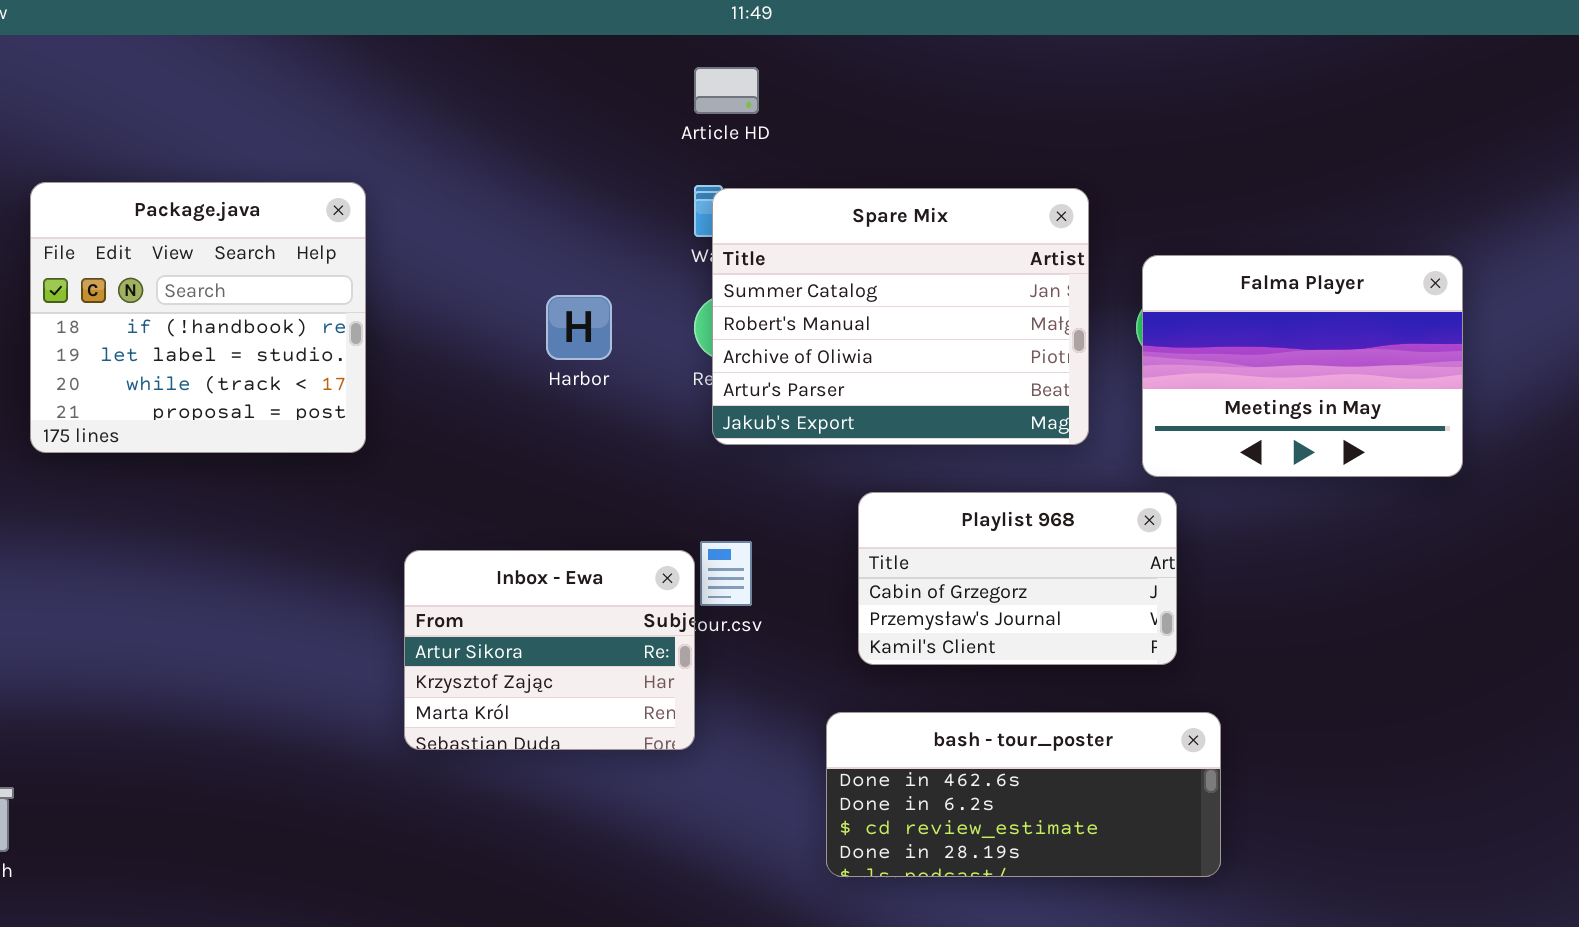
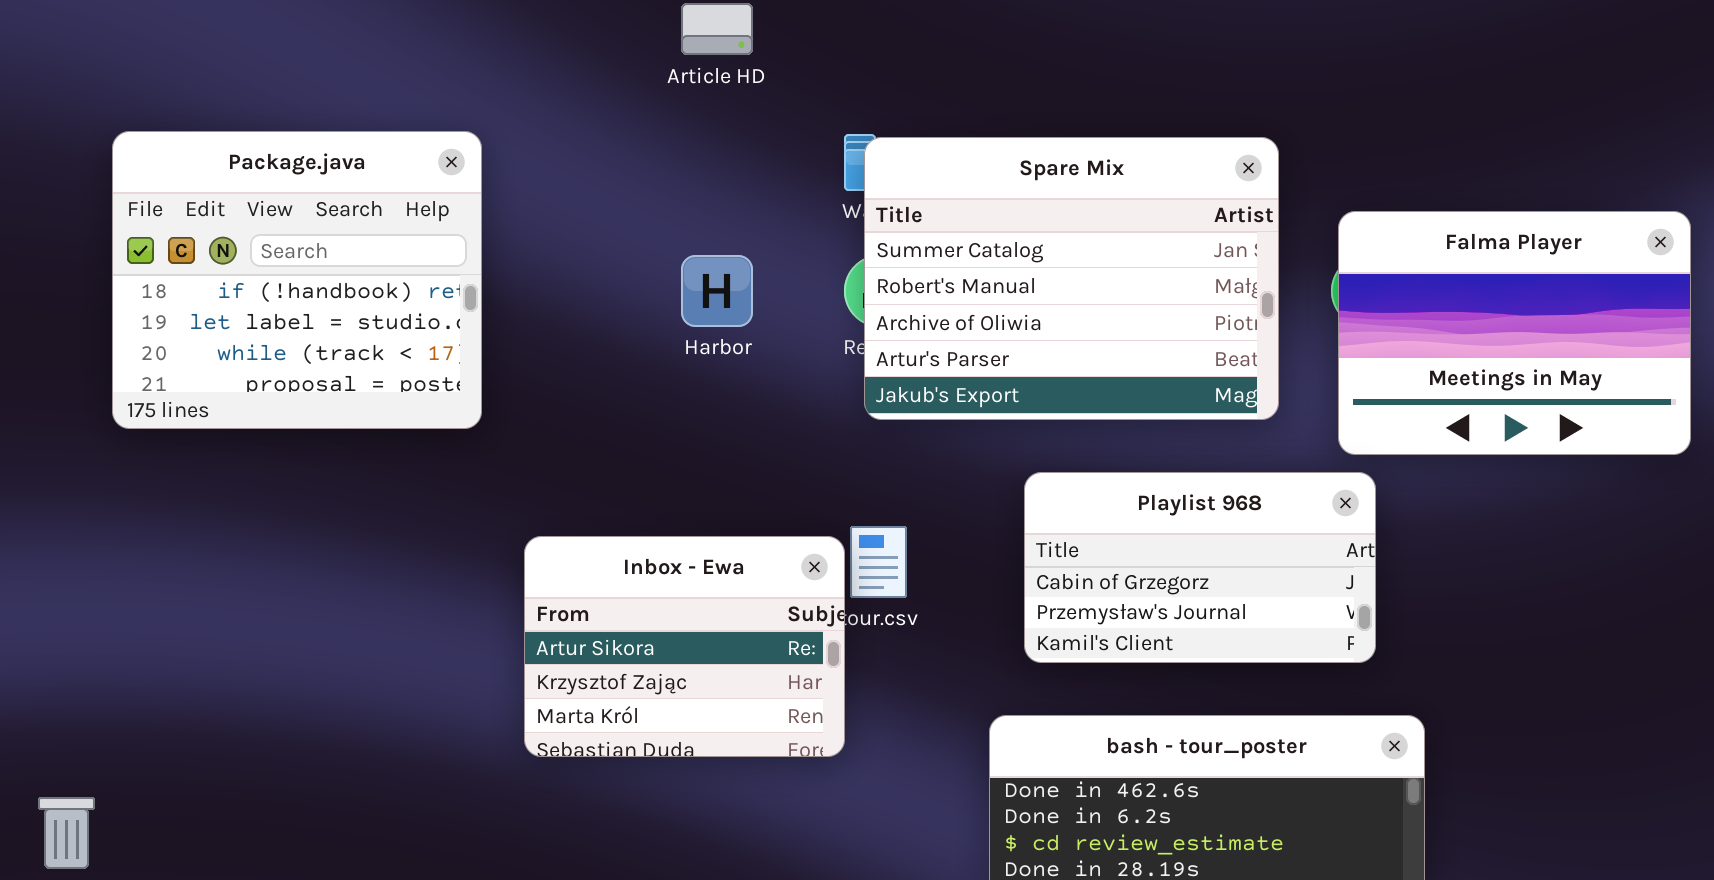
Article HD: [694,67,759,114] -> [681,3,753,55], moved

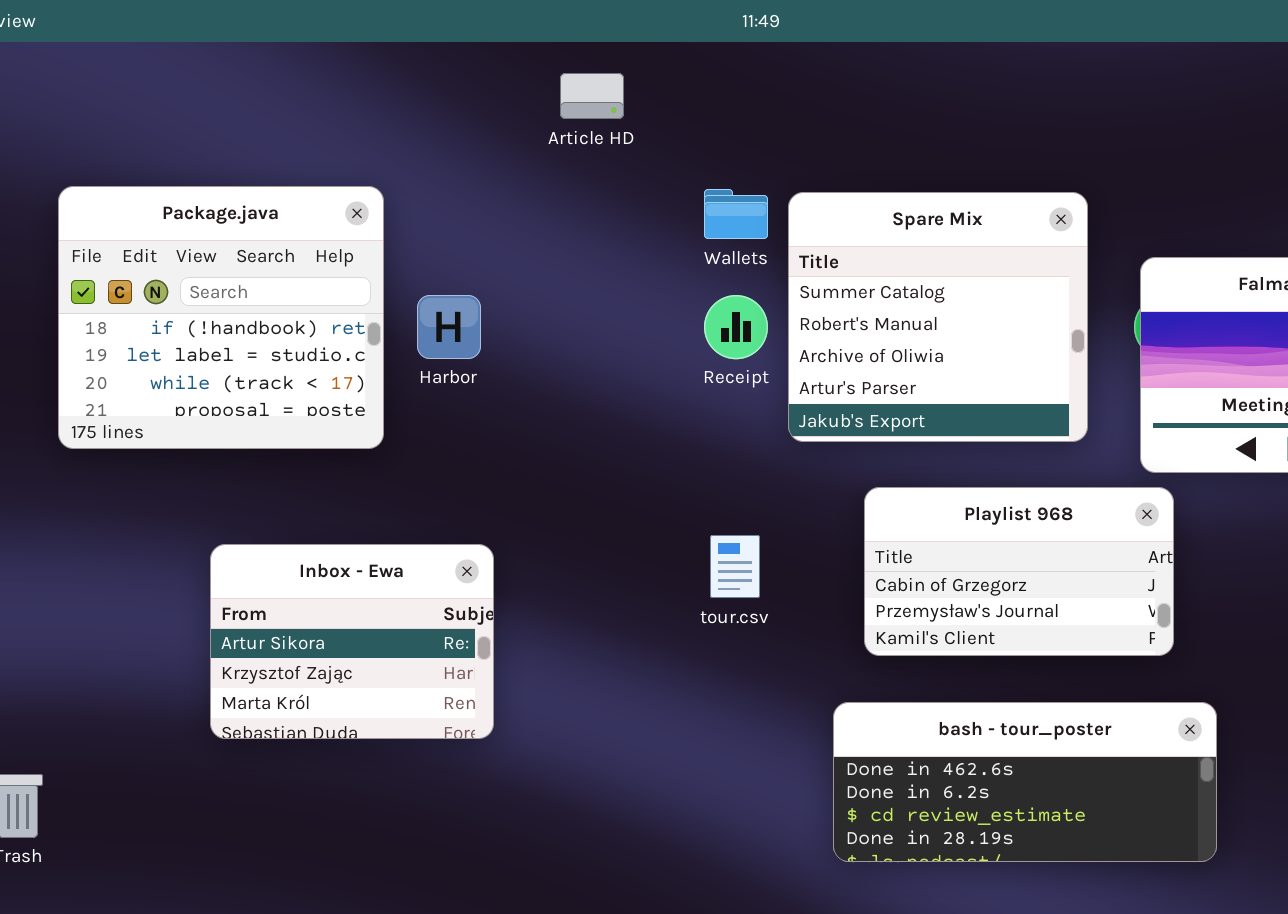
Spare Mix: [864,137,1279,420] -> [788,192,1088,442], resized
Harbor: [681,255,753,327] -> [417,295,481,359], moved
Inbox - Ewa: [524,536,845,757] -> [210,544,494,739], moved

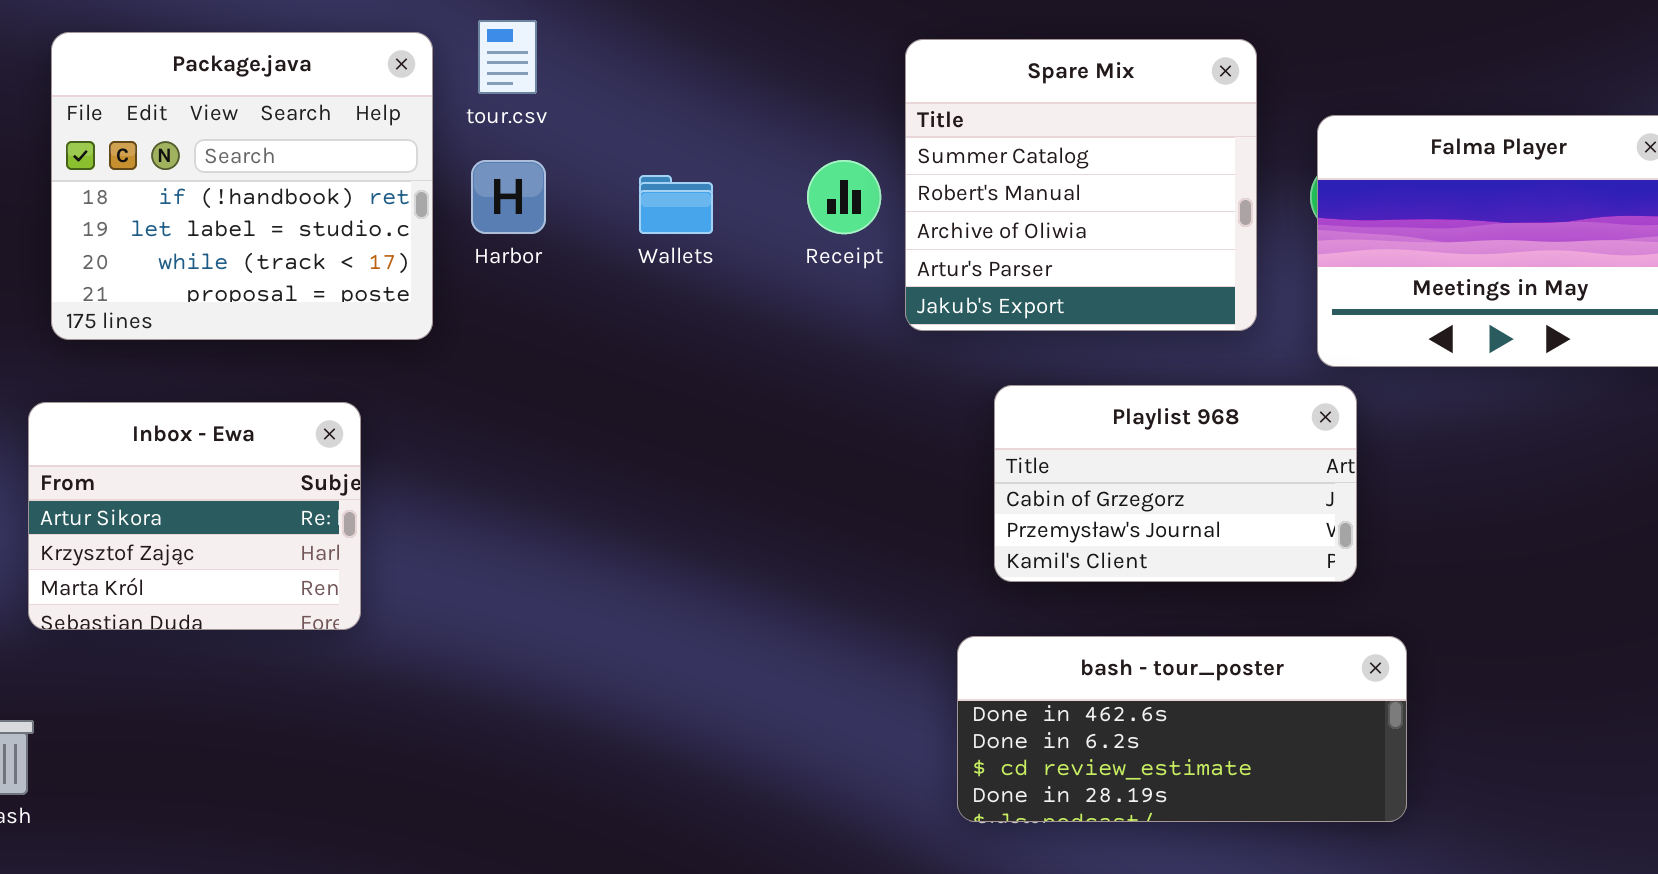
Wallets: [704,189,768,239] -> [639,175,713,234], moved
tour.csv: [710,535,760,598] -> [478,20,537,94], moved
Inbox - Ewa: [210,544,494,739] -> [28,402,361,630], moved

